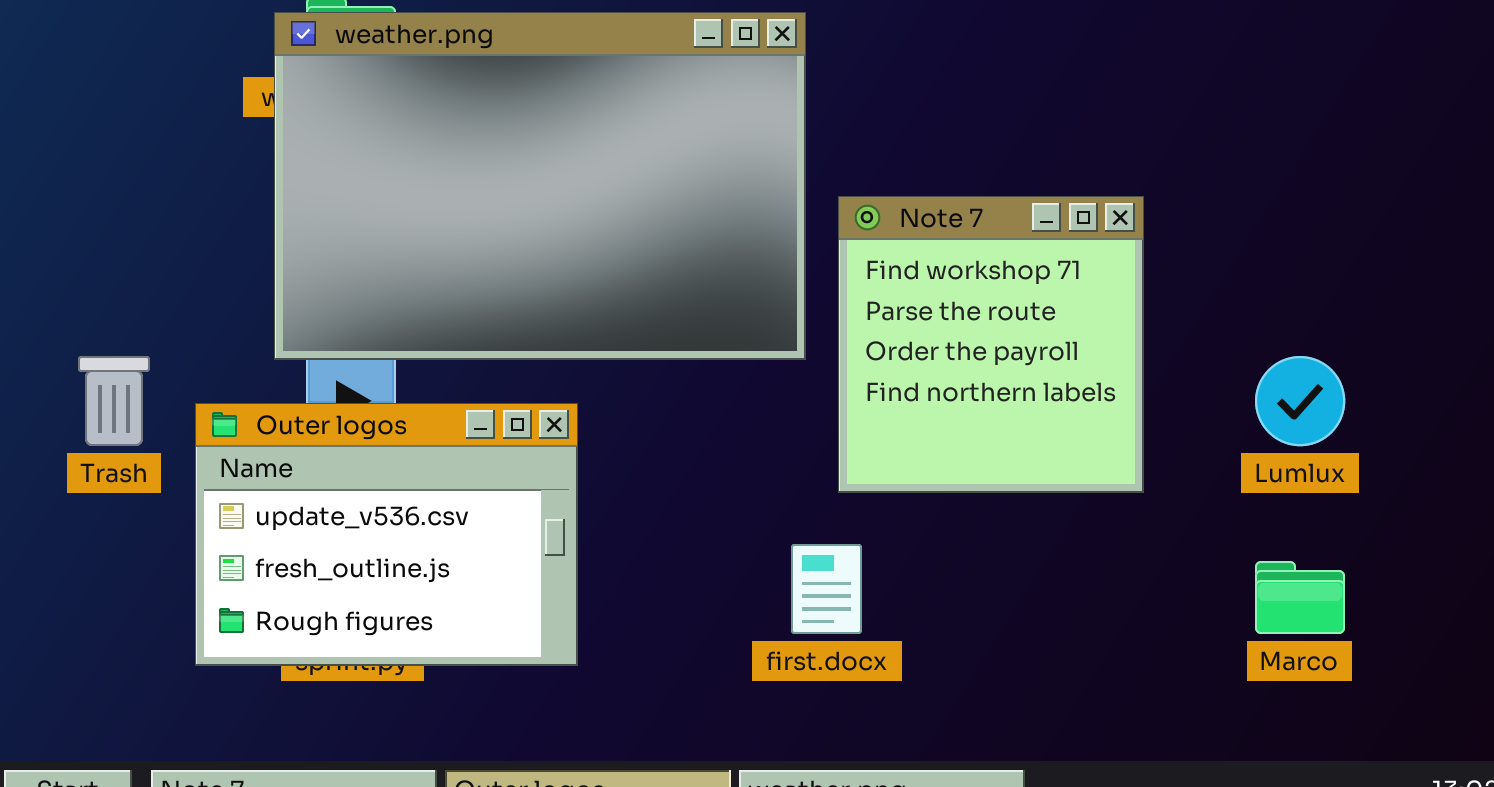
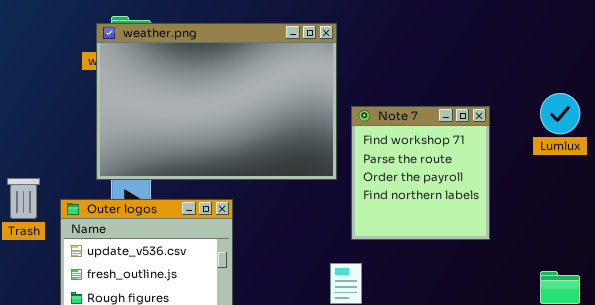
Lumlux: [1255,356,1345,446] -> [540,93,580,134], moved

